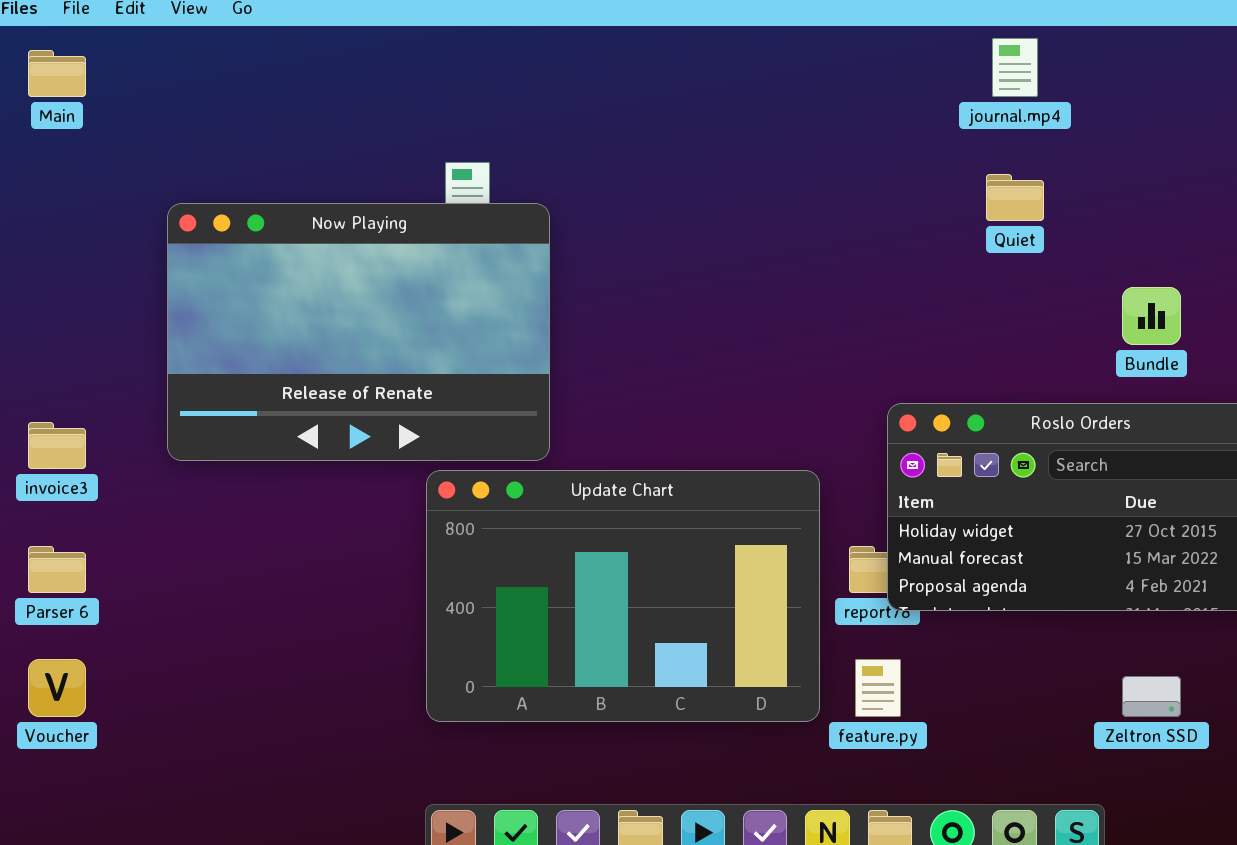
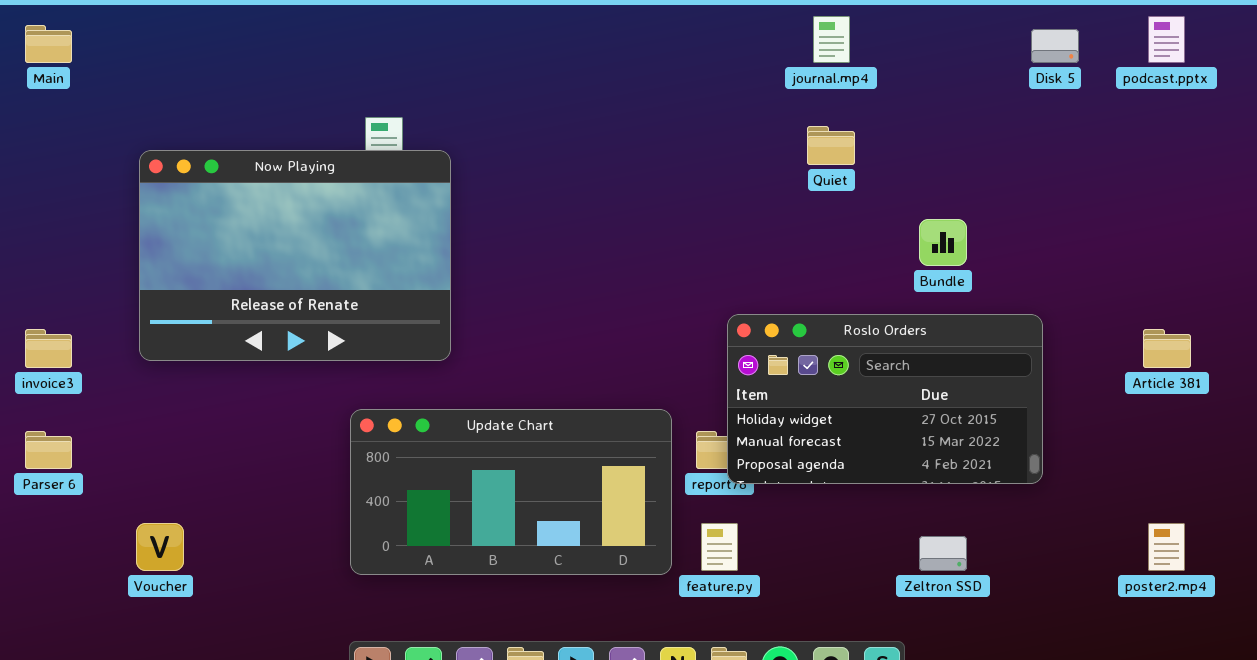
Update Chart: [426,470,820,722] -> [350,409,672,575], resized
Voucher: [28,659,86,717] -> [136,523,184,571], moved

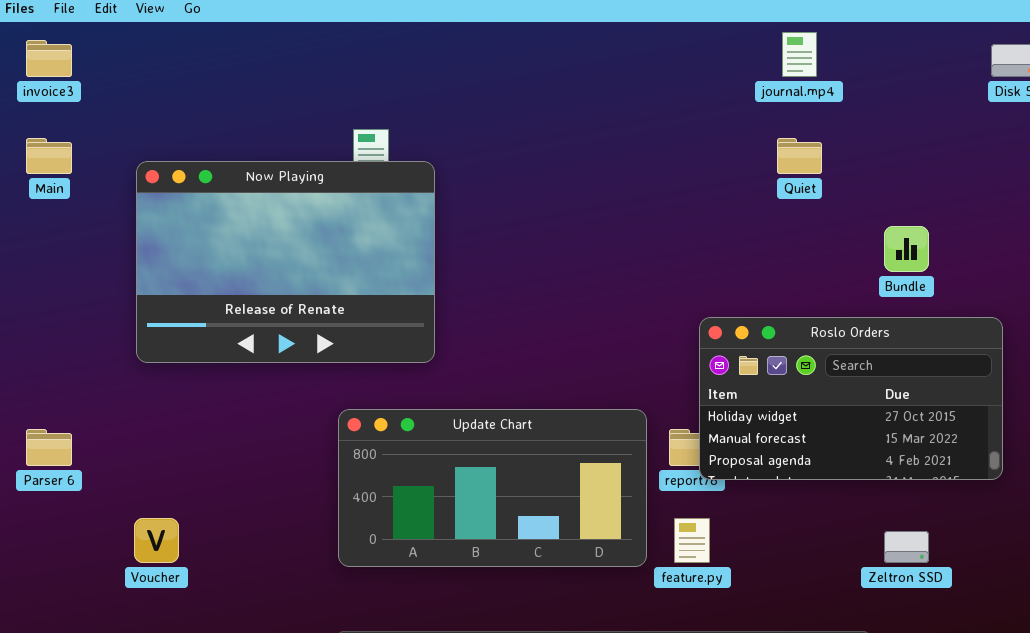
Main: [25,25,72,63] -> [26,138,72,174], moved
invoice3: [25,329,72,368] -> [26,40,72,77], moved

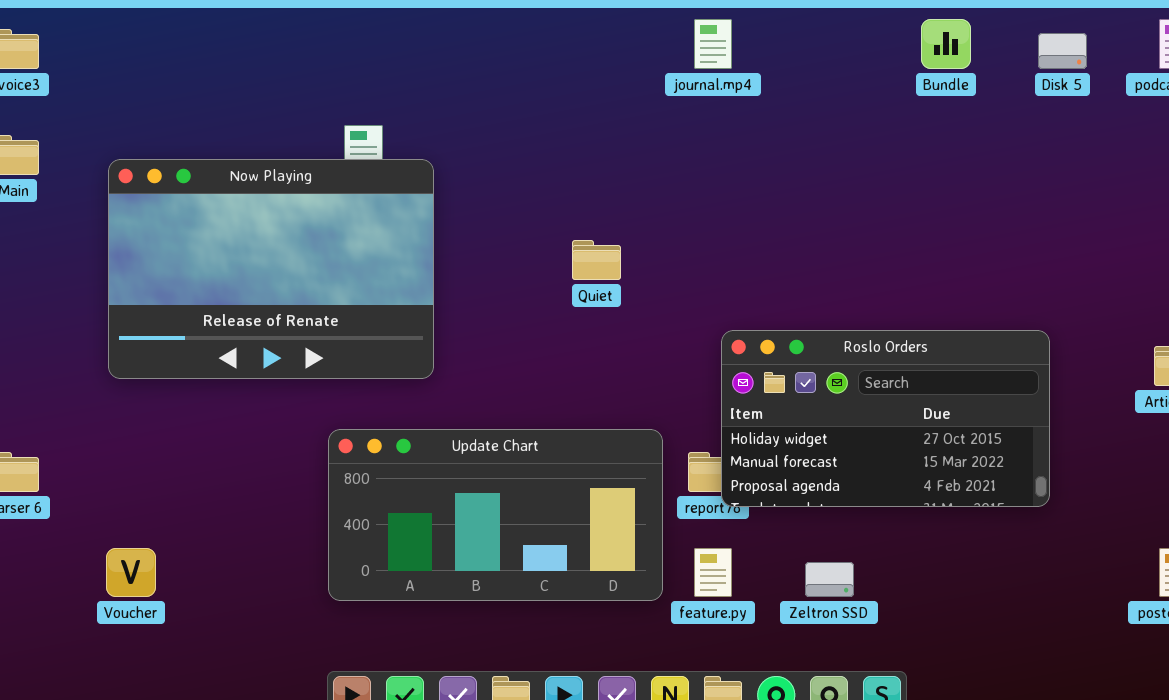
journal.mp4: [782,32,817,77] -> [694,19,732,69], moved
Quiet: [777,138,822,174] -> [572,240,621,280], moved
Bundle: [884,226,929,272] -> [921,19,971,69], moved
Zeltron SSD: [884,531,929,563] -> [805,562,854,597], moved

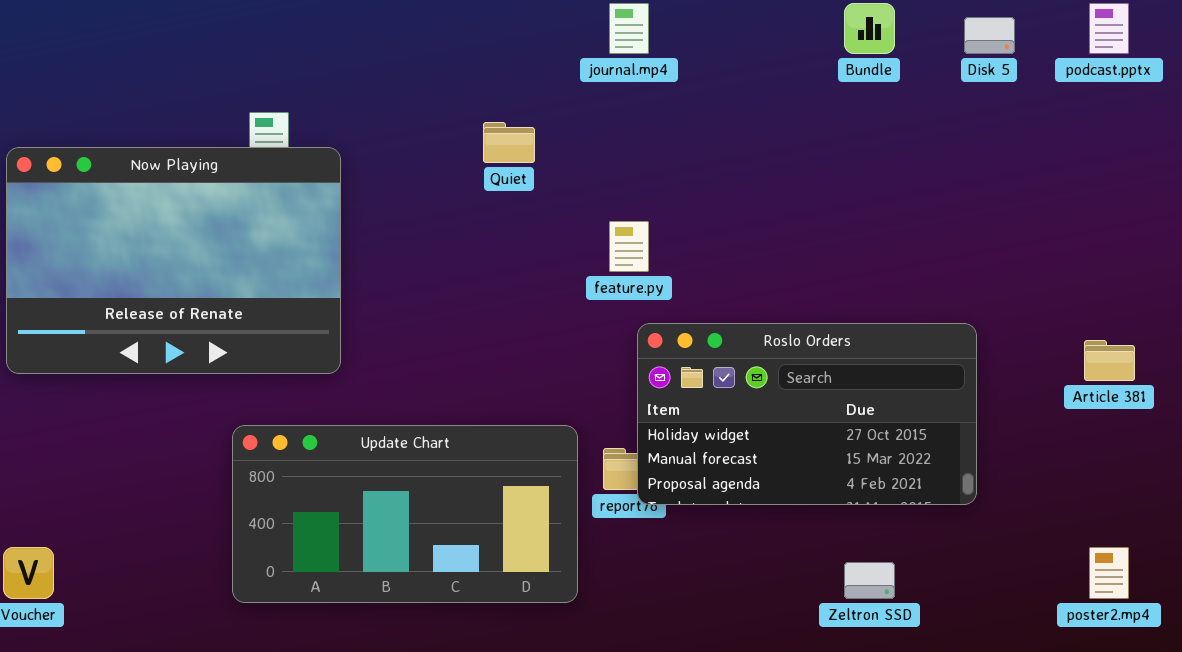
Quiet: [572,240,621,280] -> [483,122,535,163], moved
feature.py: [694,548,732,597] -> [609,221,649,272], moved
Zeltron SSD: [805,562,854,597] -> [844,562,895,599], moved

